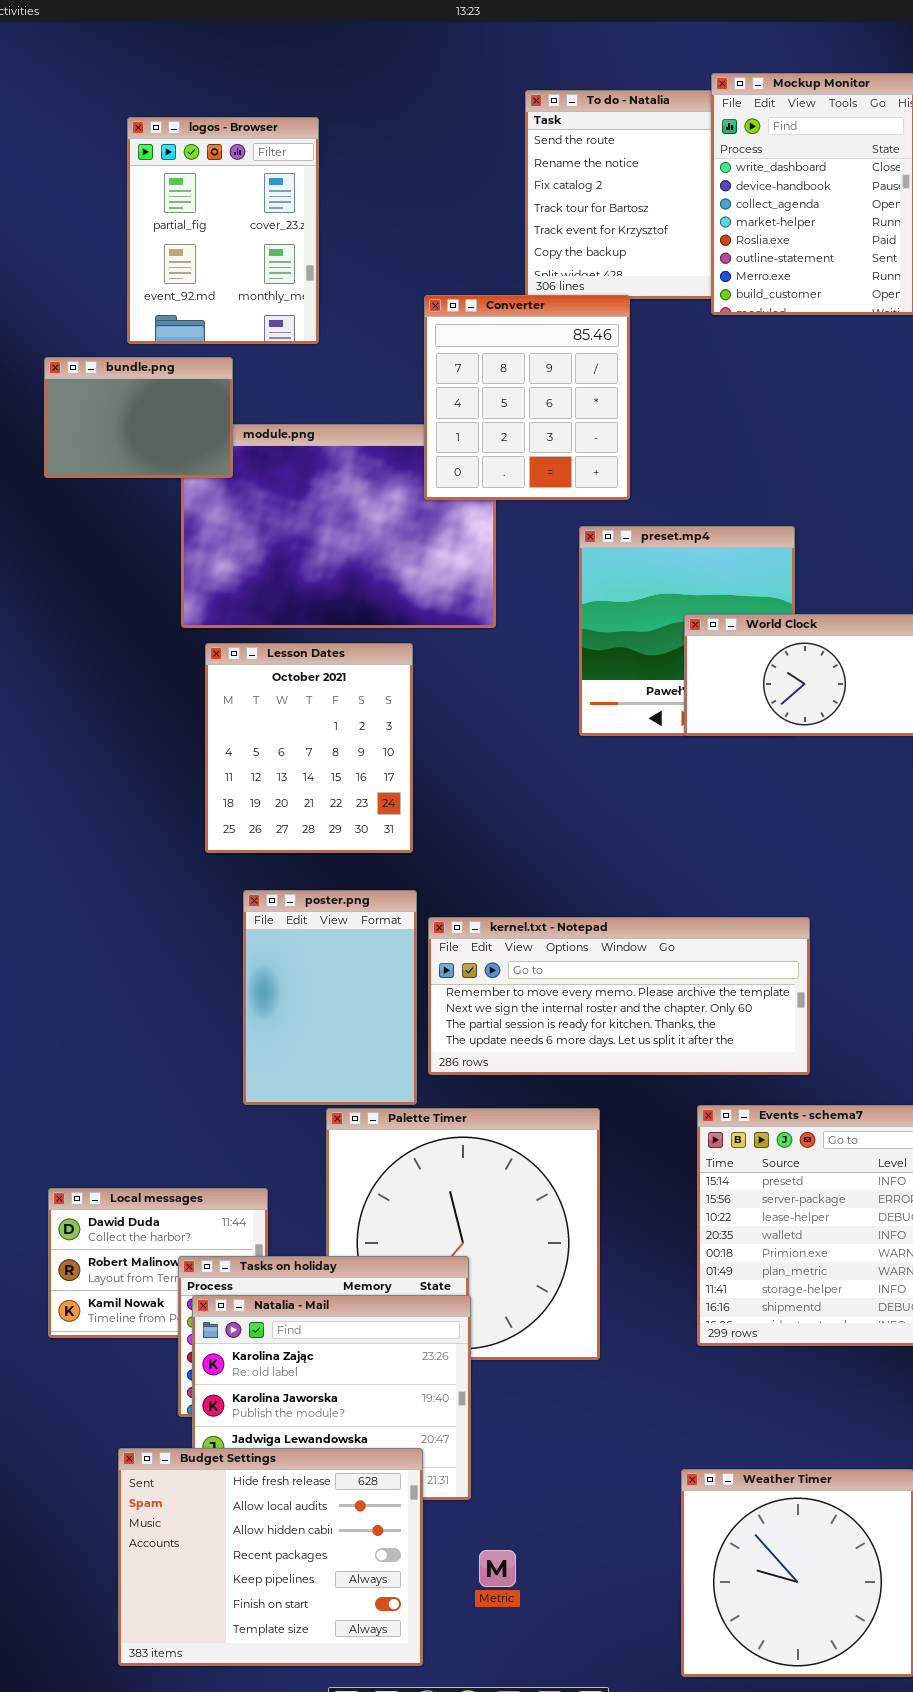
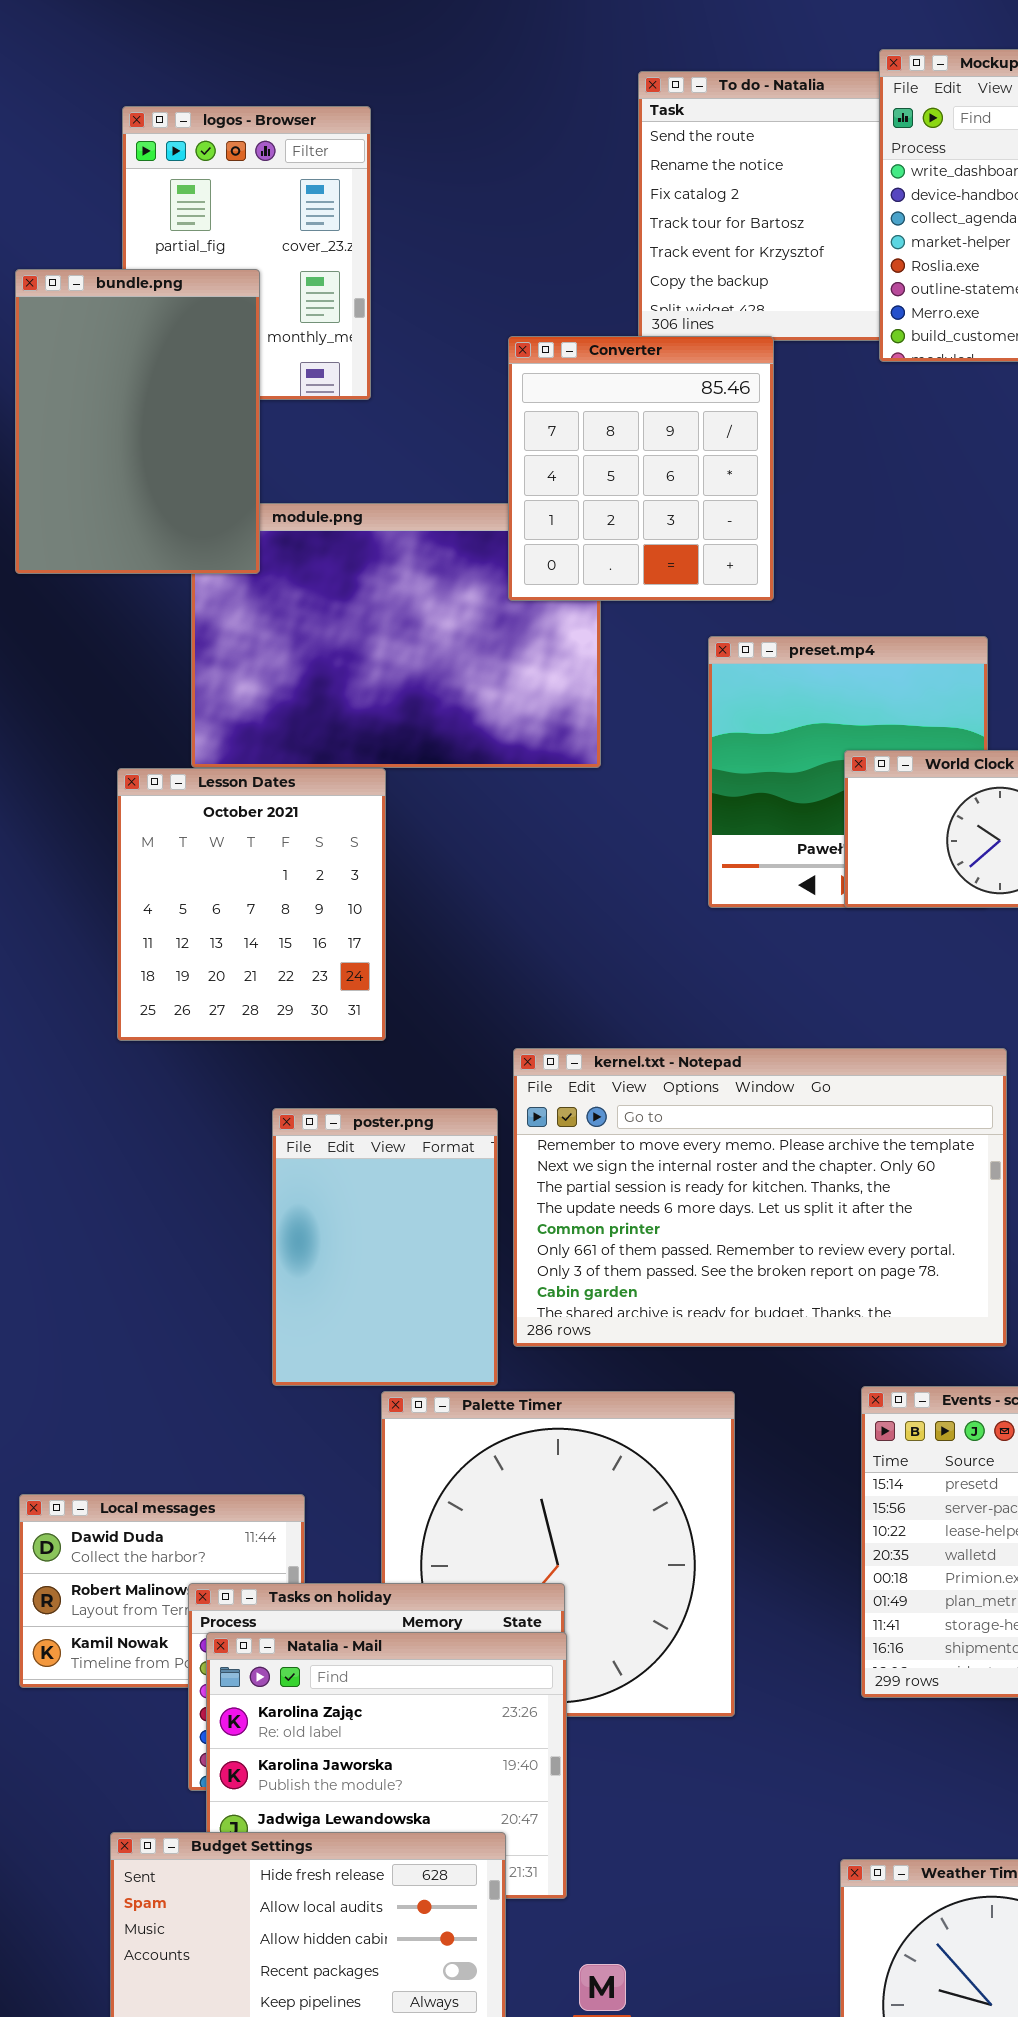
bundle.png: [44,357,233,478] -> [15,269,260,574], resized
Lesson Dates: [205,643,413,853] -> [117,768,386,1041], moved
kernel.txt - Notepad: [428,917,810,1075] -> [513,1048,1007,1347], resized

